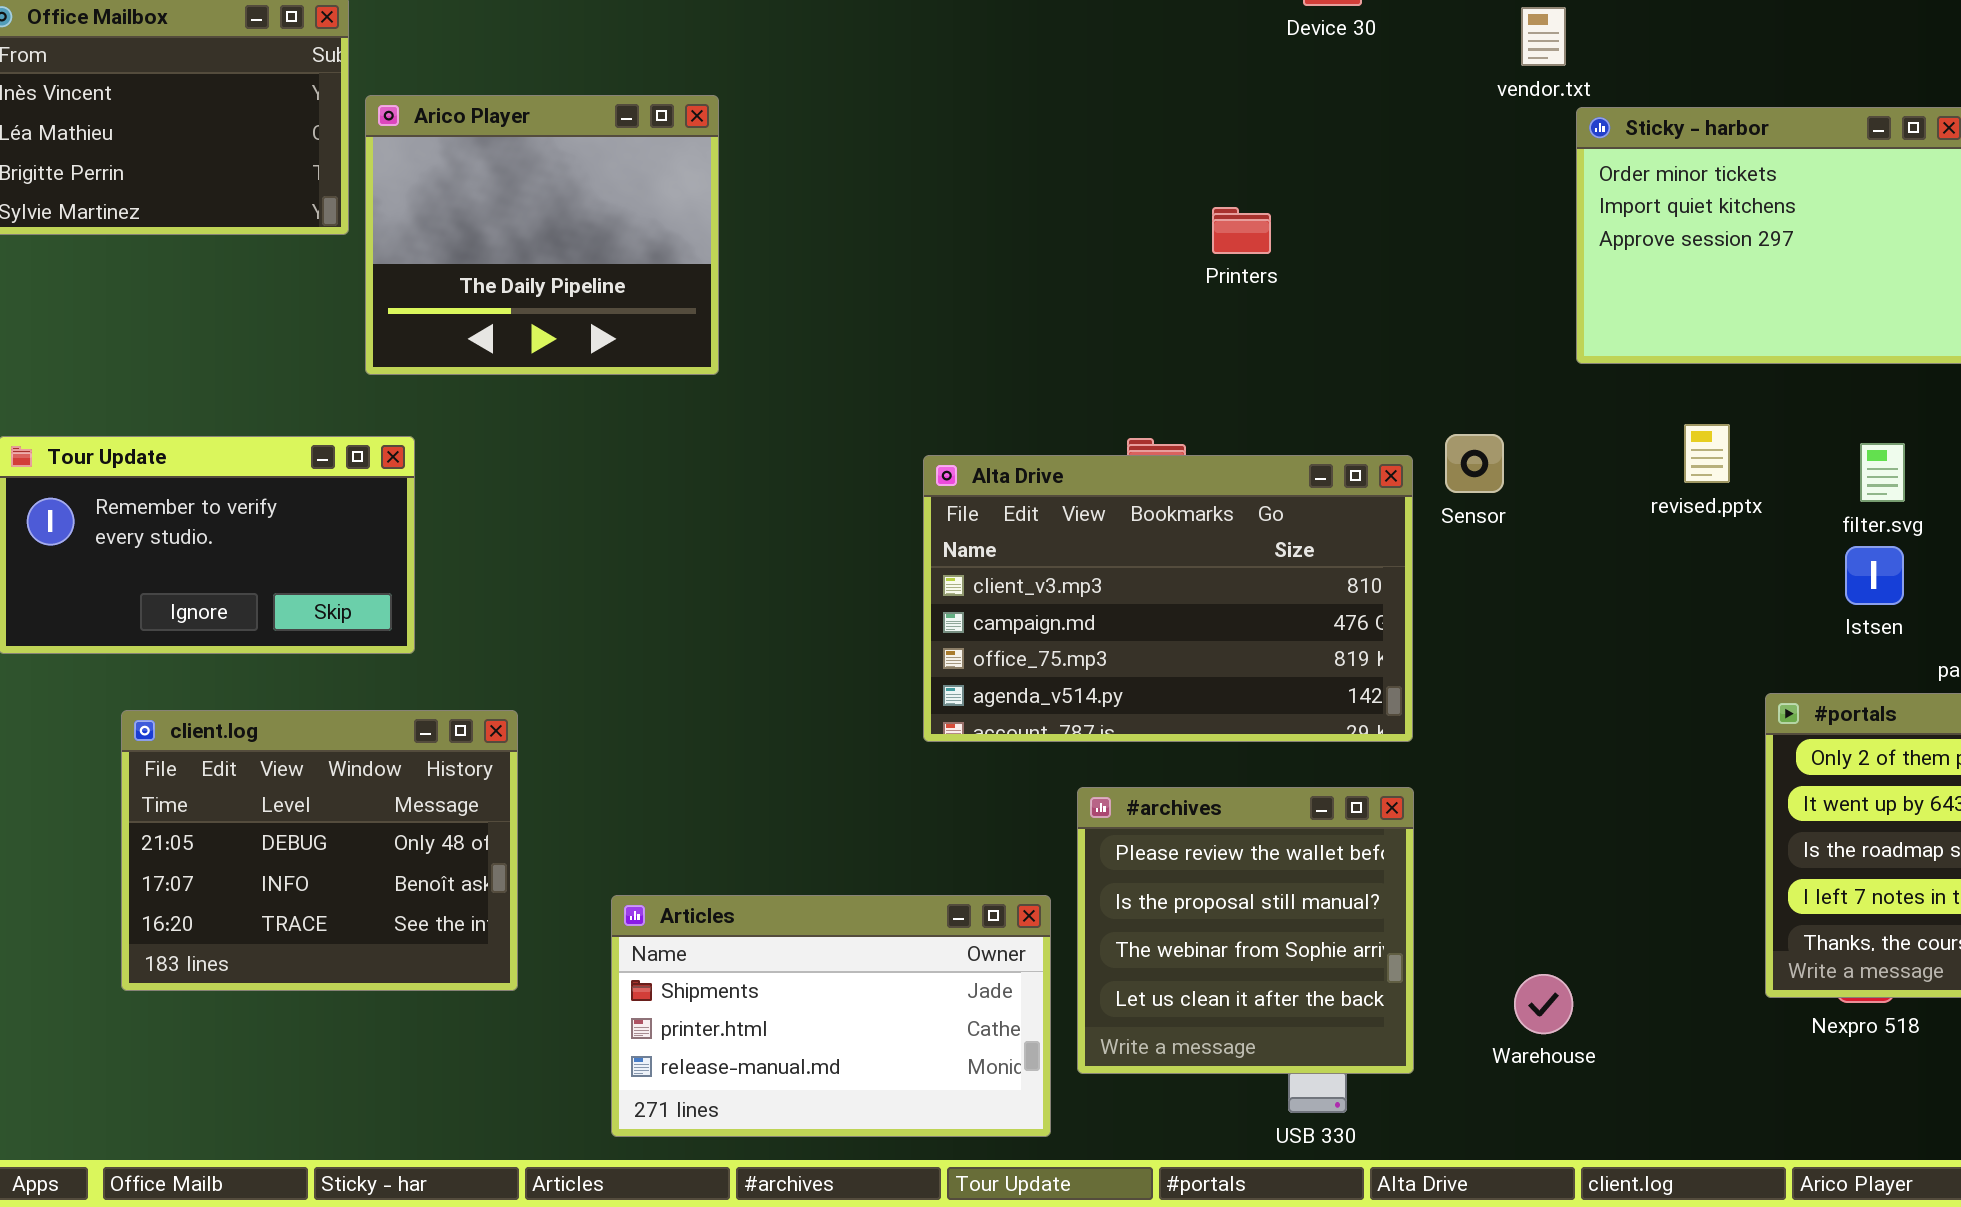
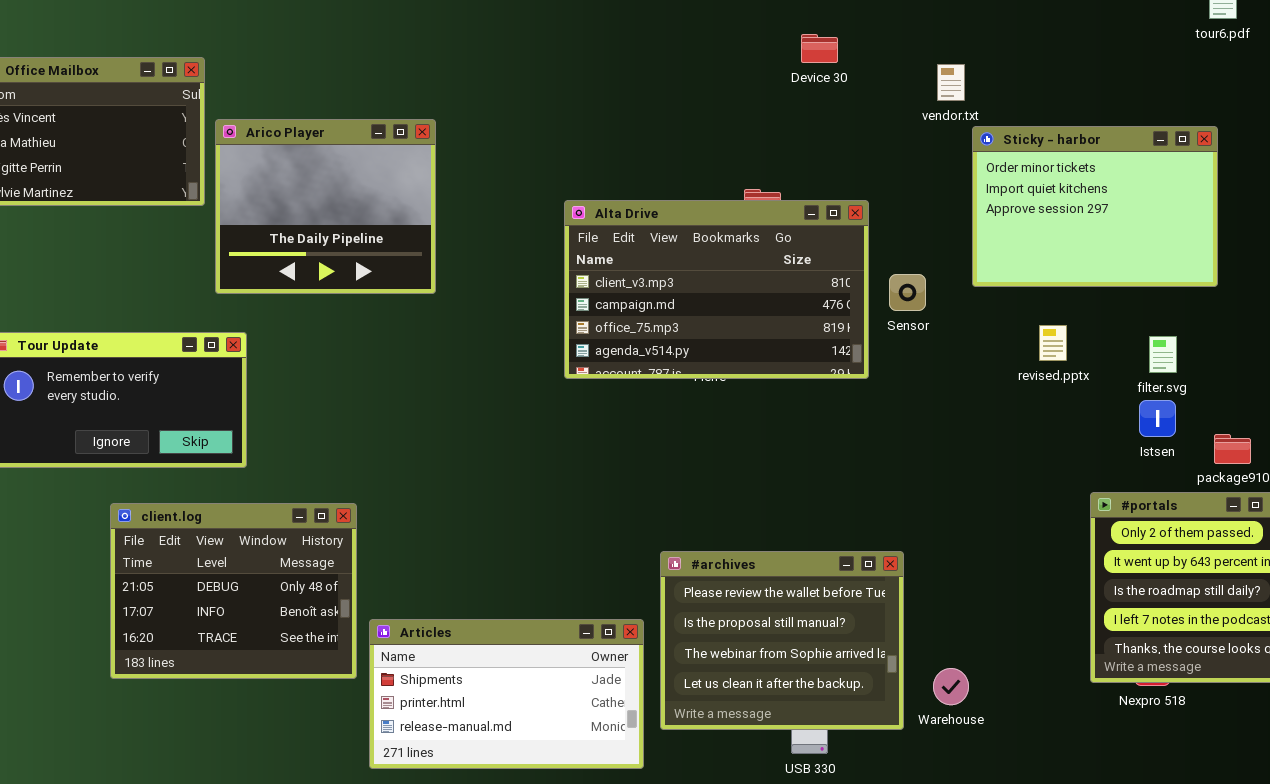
Sensor: [1445,434,1504,493] -> [889,274,926,311], moved
Alta Drive: [923,455,1413,742] -> [564,200,869,379], moved
client.log: [121,710,518,991] -> [110,503,357,679], moved
#archives: [1077,787,1414,1074] -> [660,551,904,730], resized

